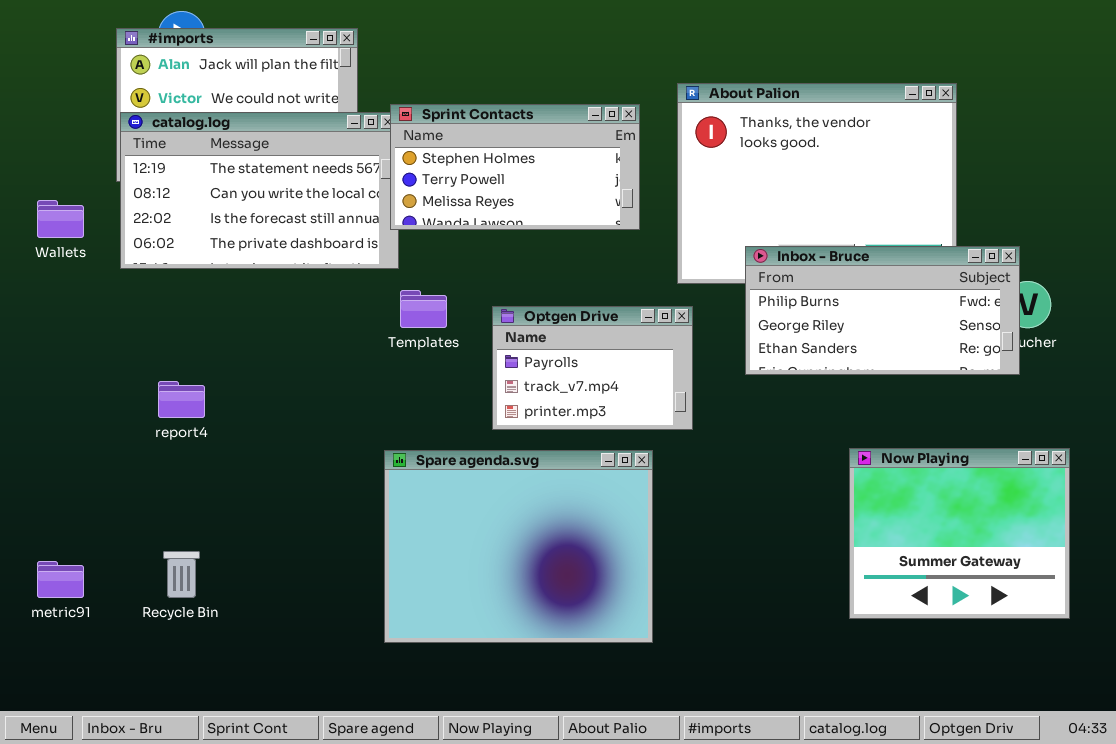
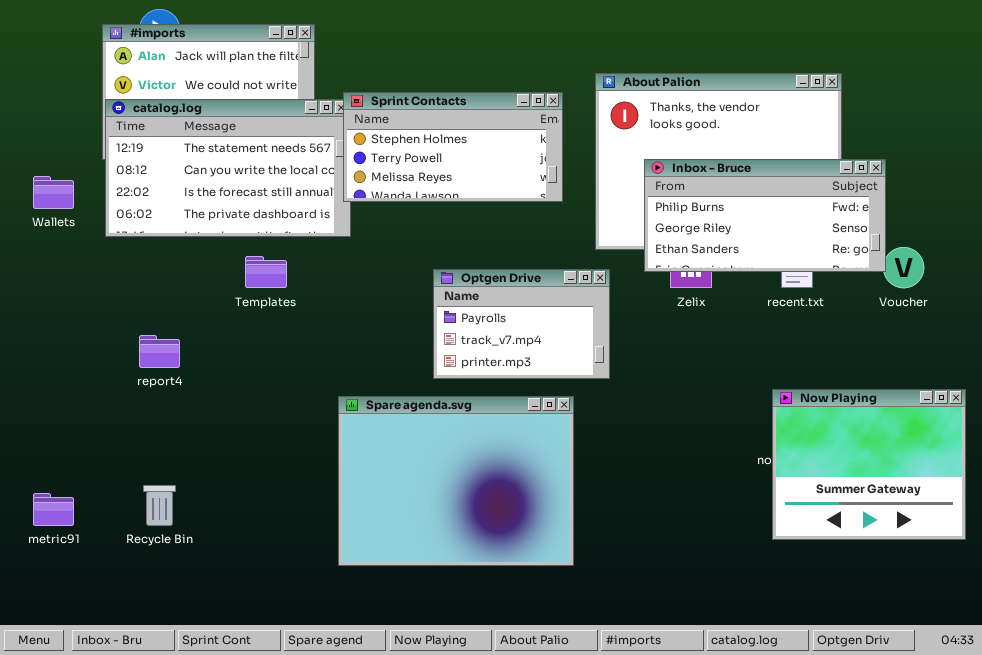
Inbox - Bruce: [745,246,1020,375] -> [644,159,886,272], moved
Templates: [400,290,447,328] -> [245,256,287,288], moved
Now Playing: [849,448,1070,619] -> [772,389,966,540], moved

